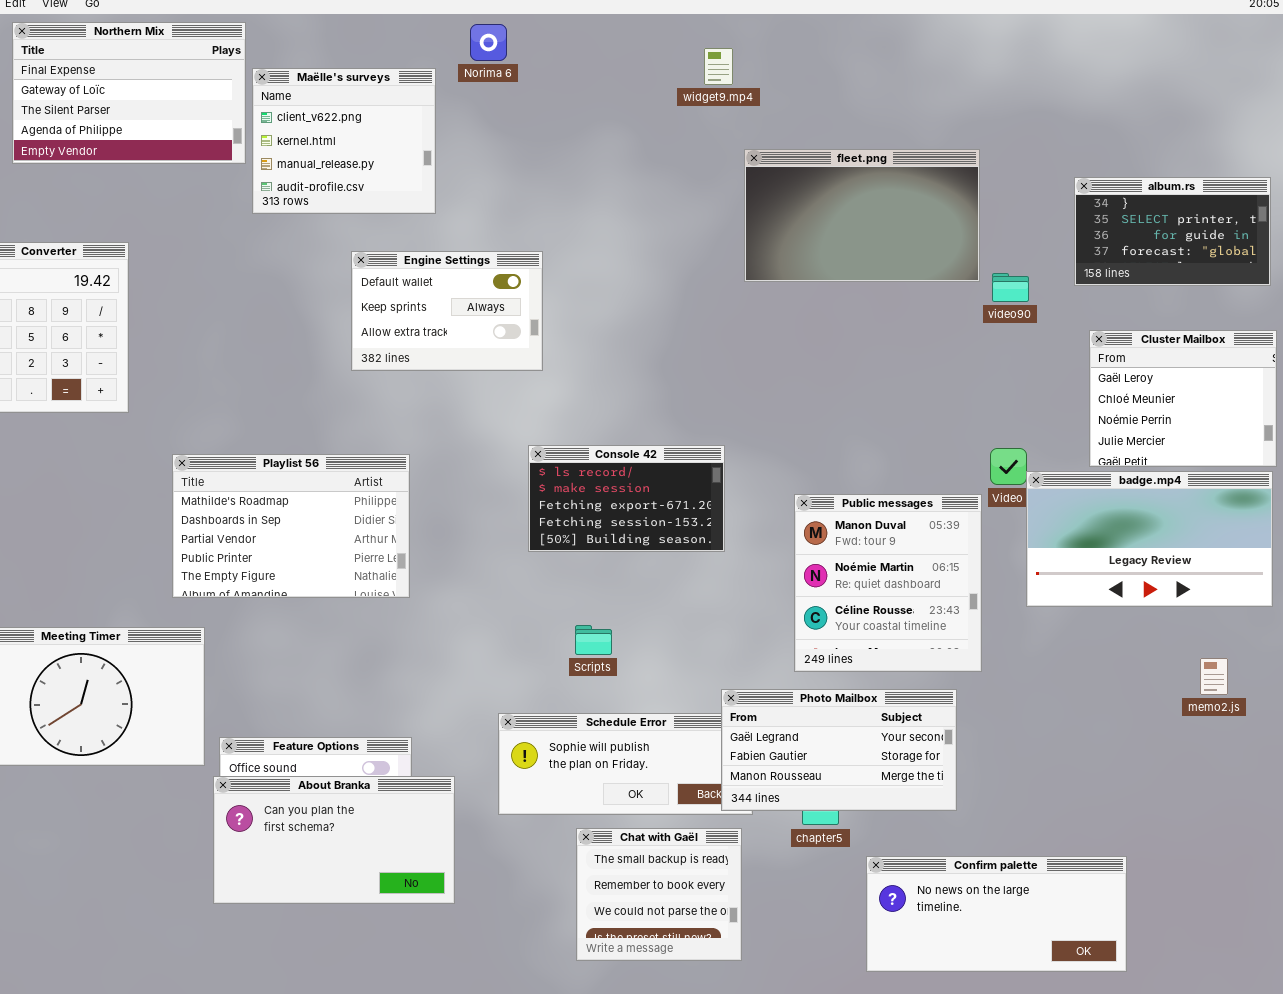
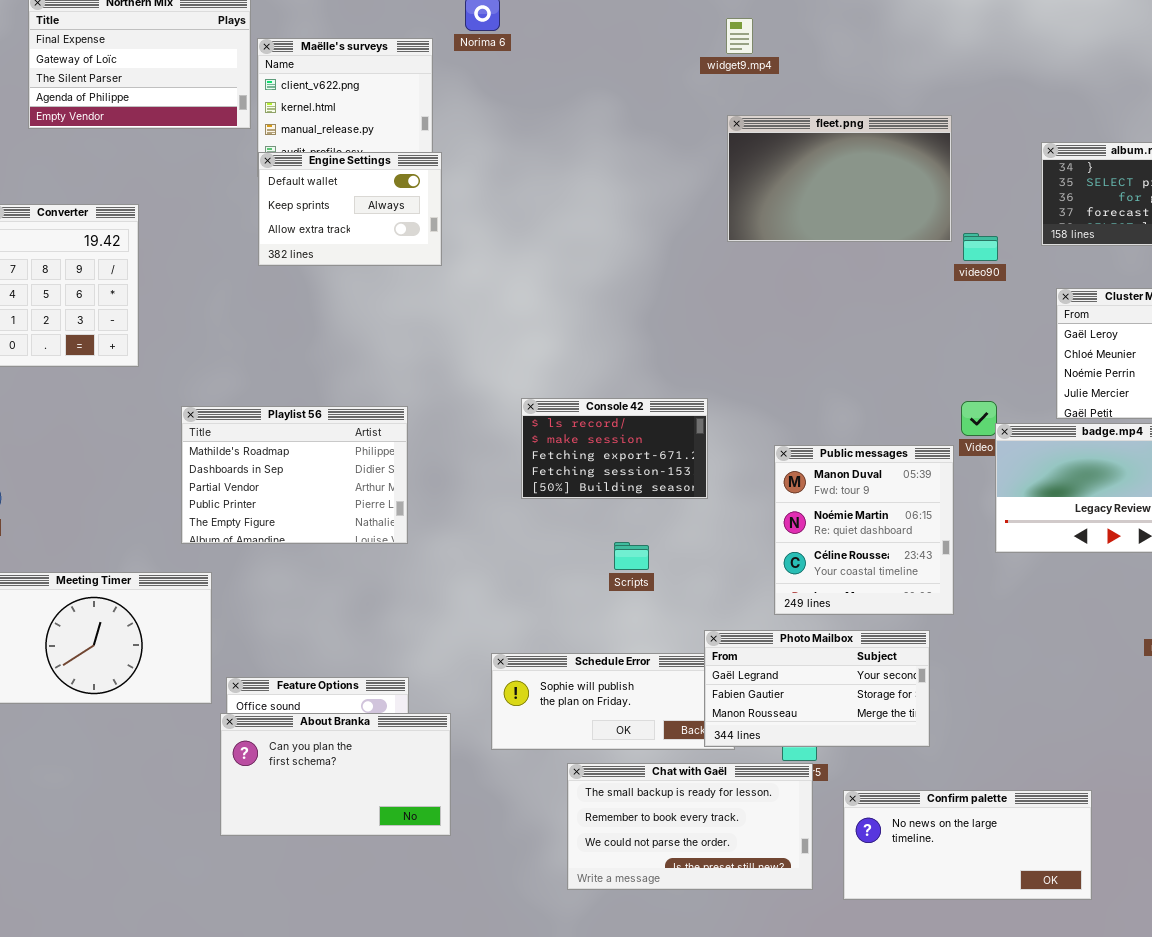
widget9.mp4: [704,48,733,85] -> [726,18,753,54], moved
Engine Settings: [351,251,543,371] -> [258,152,442,266], moved
Scripts: [575,625,612,655] -> [614,542,649,570], moved
Chat with Gaël: [576,828,742,961] -> [567,763,813,890], resized

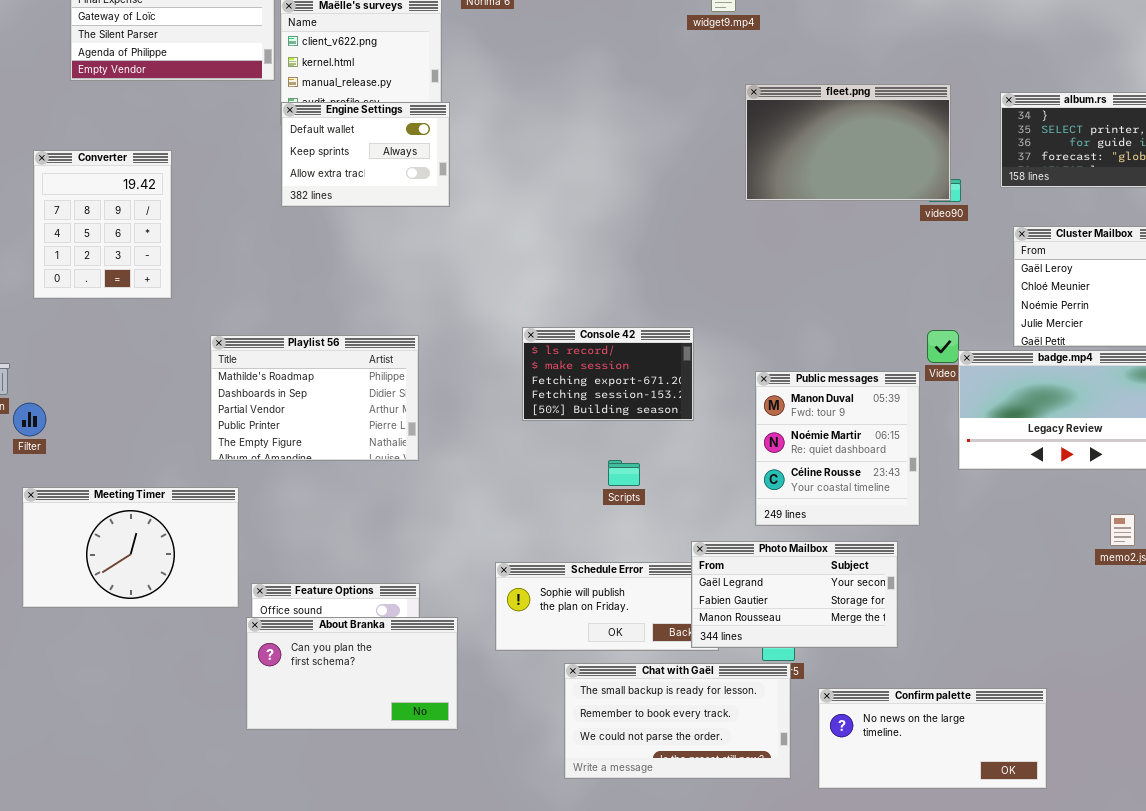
fleet.png: [727,115,952,242] -> [745,84,951,201], moved

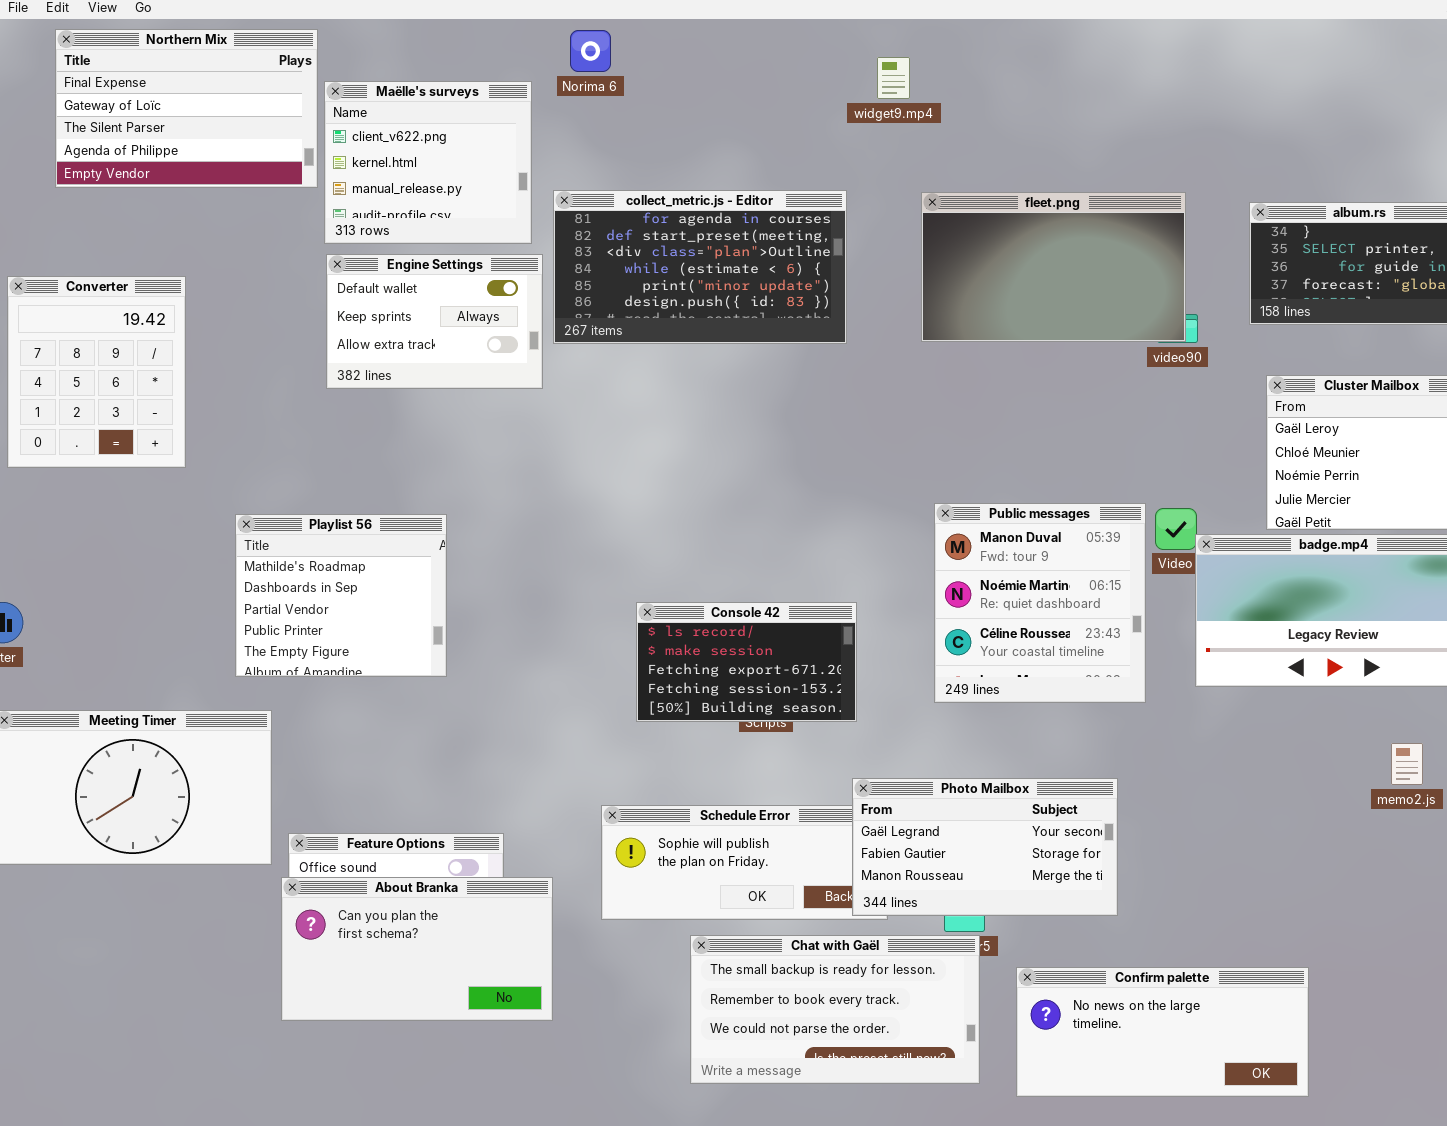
collect_metric.js - Editor: none -> [553,190,847,344], opened
Engine Settings: [281,102,450,207] -> [326,254,543,389], moved
Console 42: [522,327,694,421] -> [636,602,857,722], moved
Playlist 56: [210,335,419,461] -> [235,514,447,677], resized
Public messages: [755,371,920,526] -> [934,503,1146,703], moved

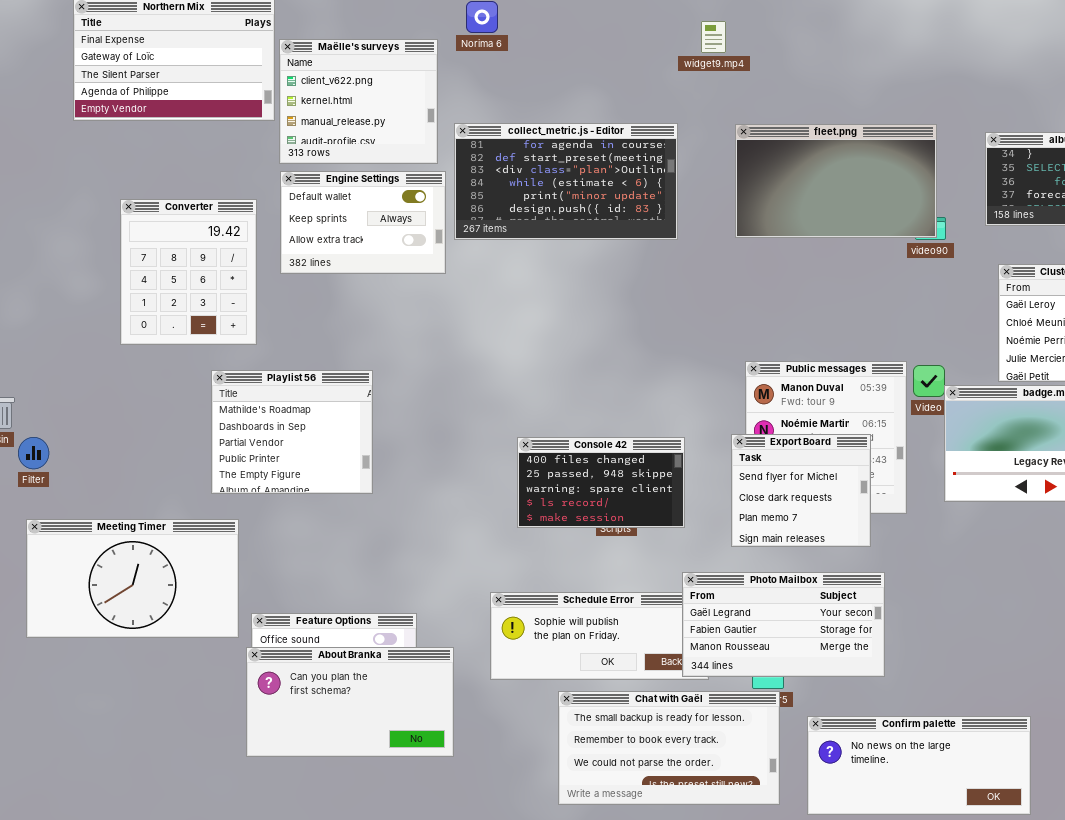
Converter: [7,276,186,468] -> [120,199,257,345], moved
Export Board: none -> [731,434,871,547], opened
Console 42: [636,602,857,722] -> [517,437,685,528], scrolled up 3 rows

